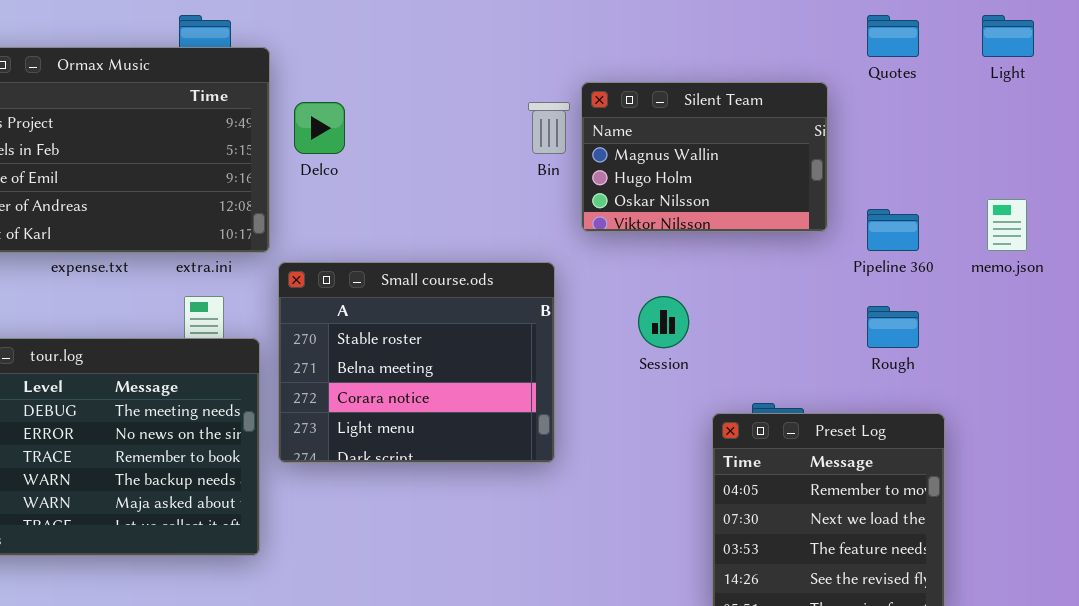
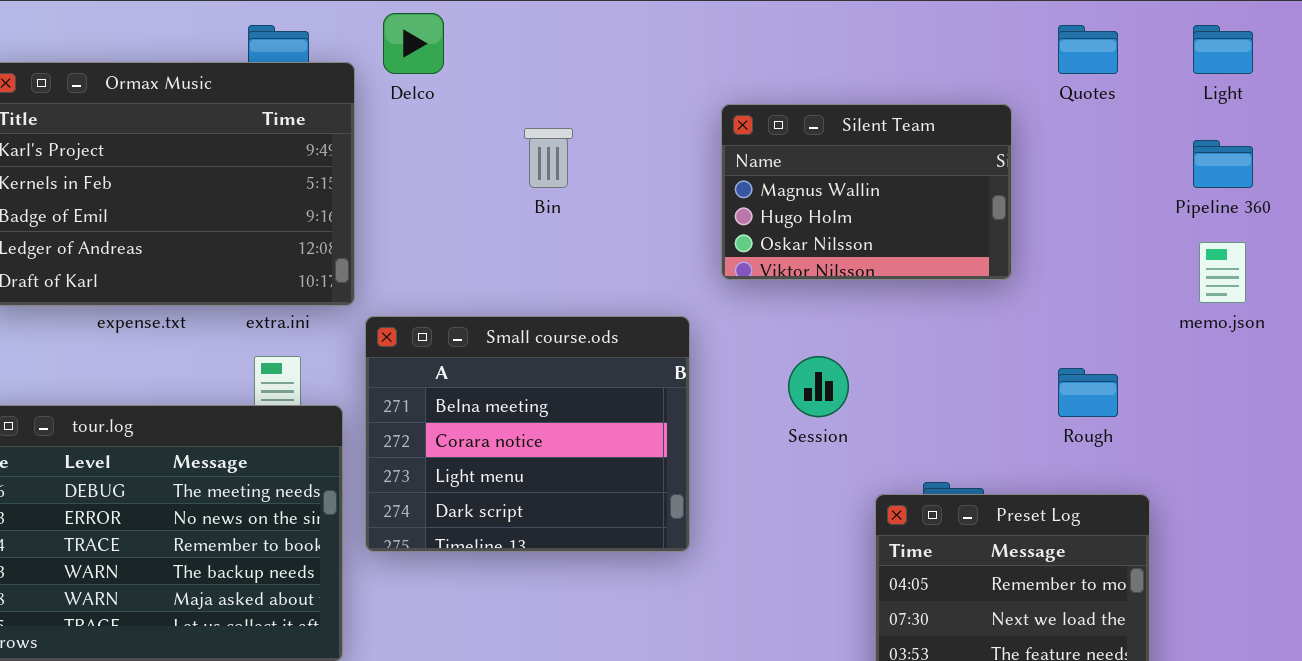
Delco: [294,102,345,154] -> [383,13,444,74], moved
Bin: [528,102,570,154] -> [524,128,573,188], moved
Pipeline 360: [867,209,919,251] -> [1193,140,1253,188], moved
Small course.ods: [278,262,555,463] -> [365,316,690,552], scrolled down 1 row

